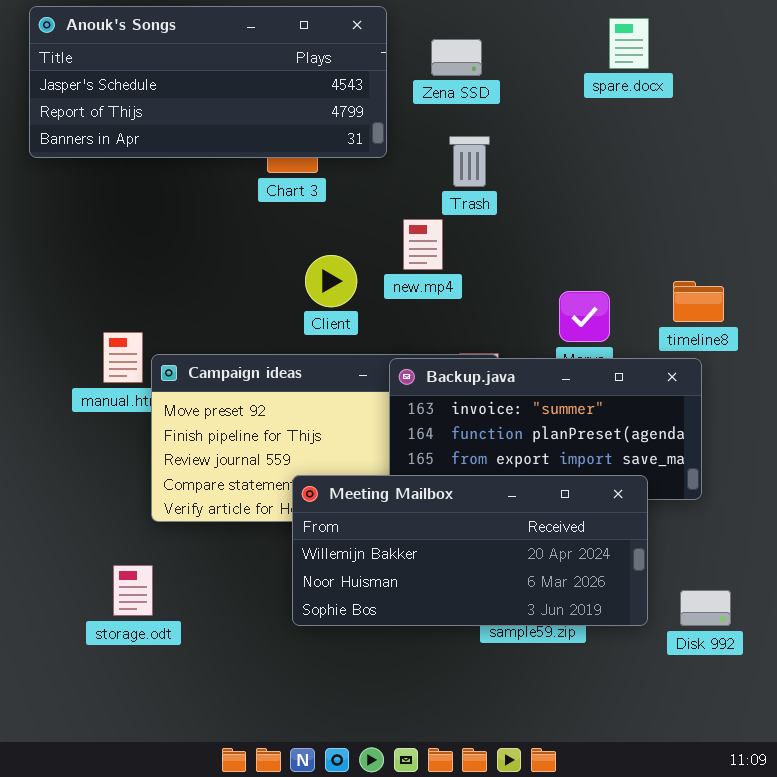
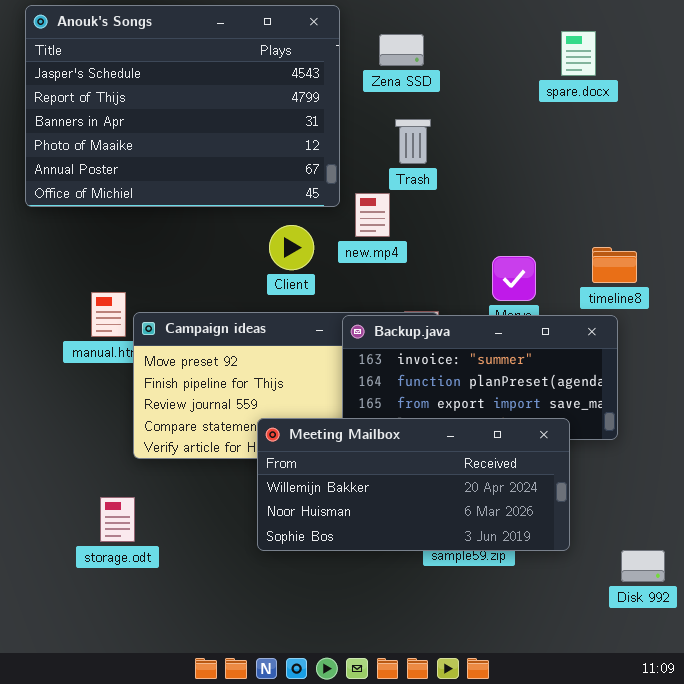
Anouk's Songs: [29,6,387,158] -> [25,5,340,207], resized
spare.docx: [609,18,649,69] -> [561,31,596,76], moved
Disk 992: [680,590,731,626] -> [621,550,665,582], moved

